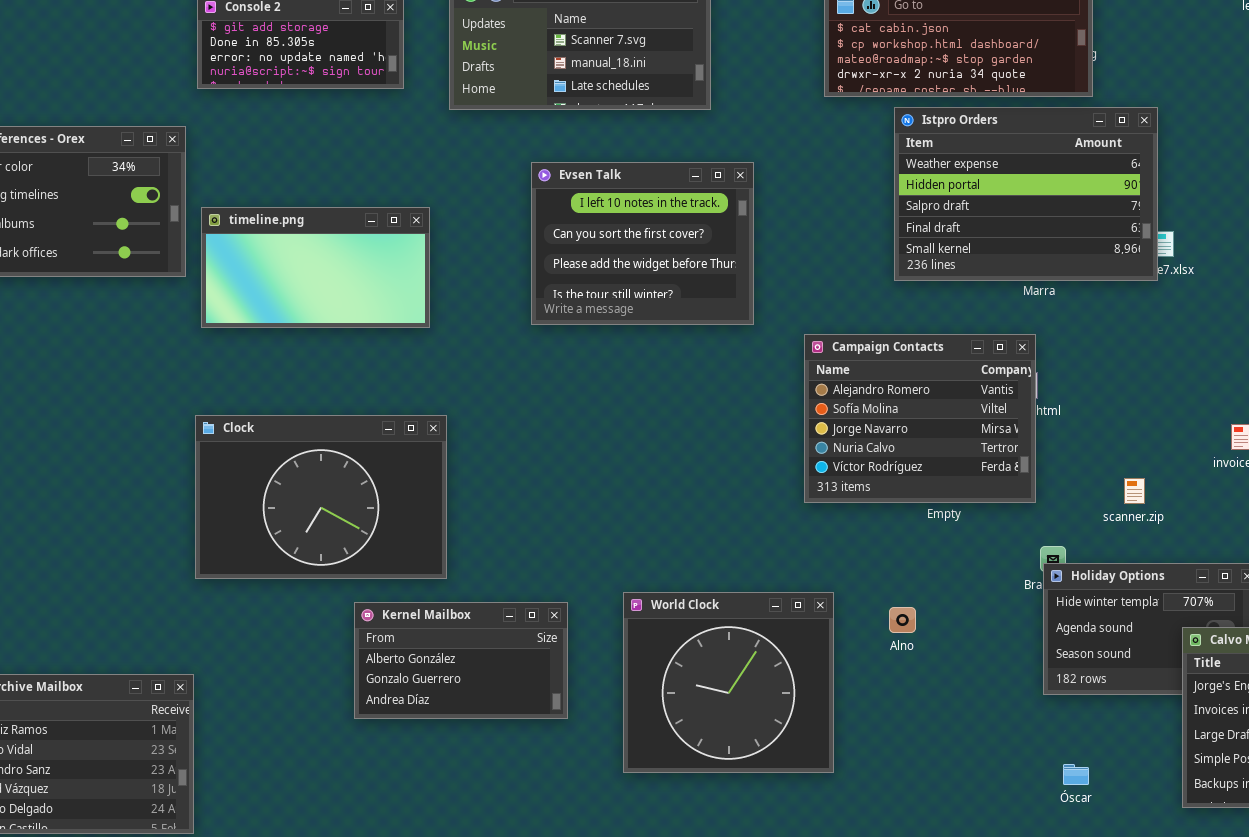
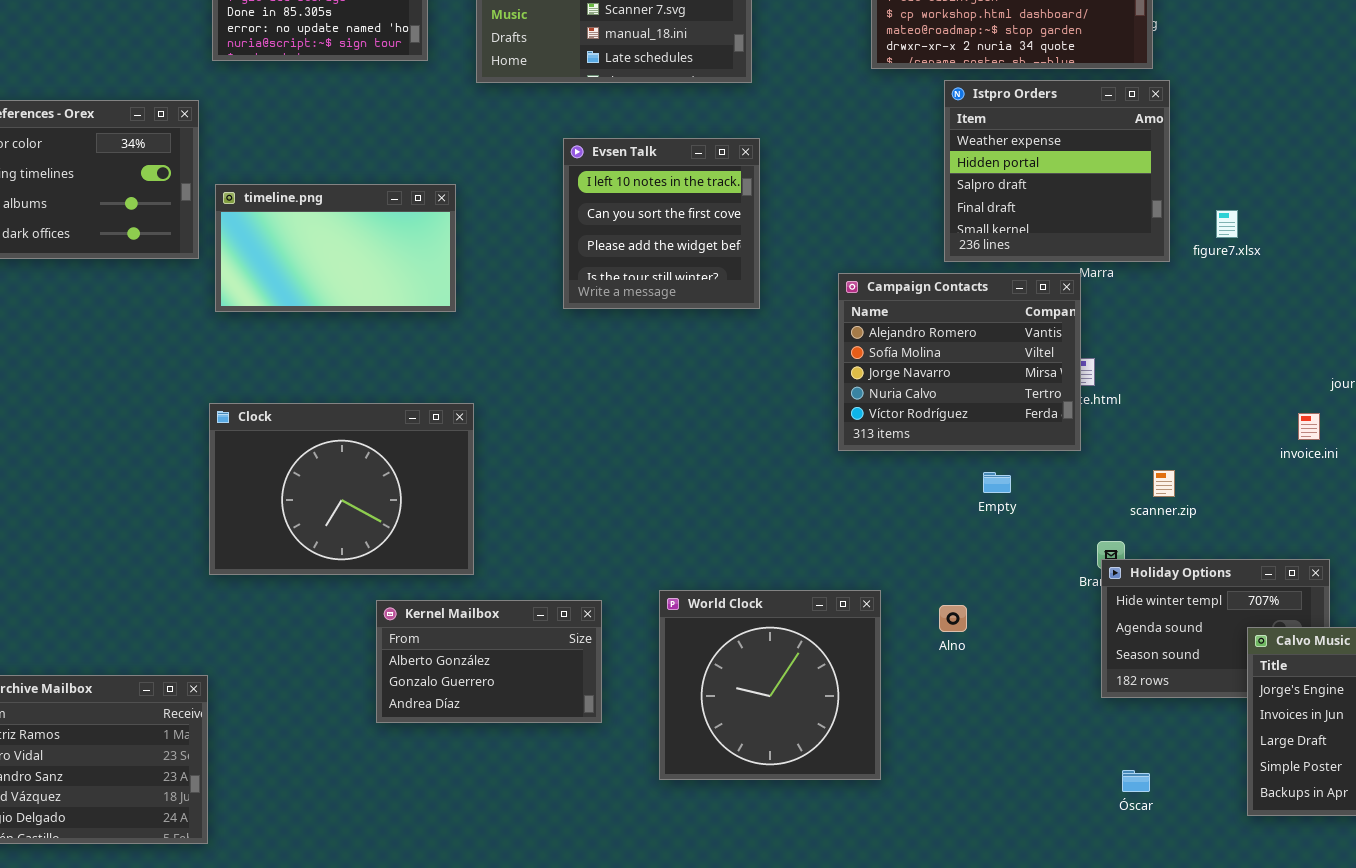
Istpro Orders: [894,107,1158,281] -> [944,80,1170,262], resized
Evsen Talk: [531,162,754,325] -> [563,138,760,309], resized
Campaign Contacts: [804,334,1036,503] -> [838,273,1081,451], moved
scanner.zip: [1124,478,1145,504] -> [1153,470,1175,497], moved

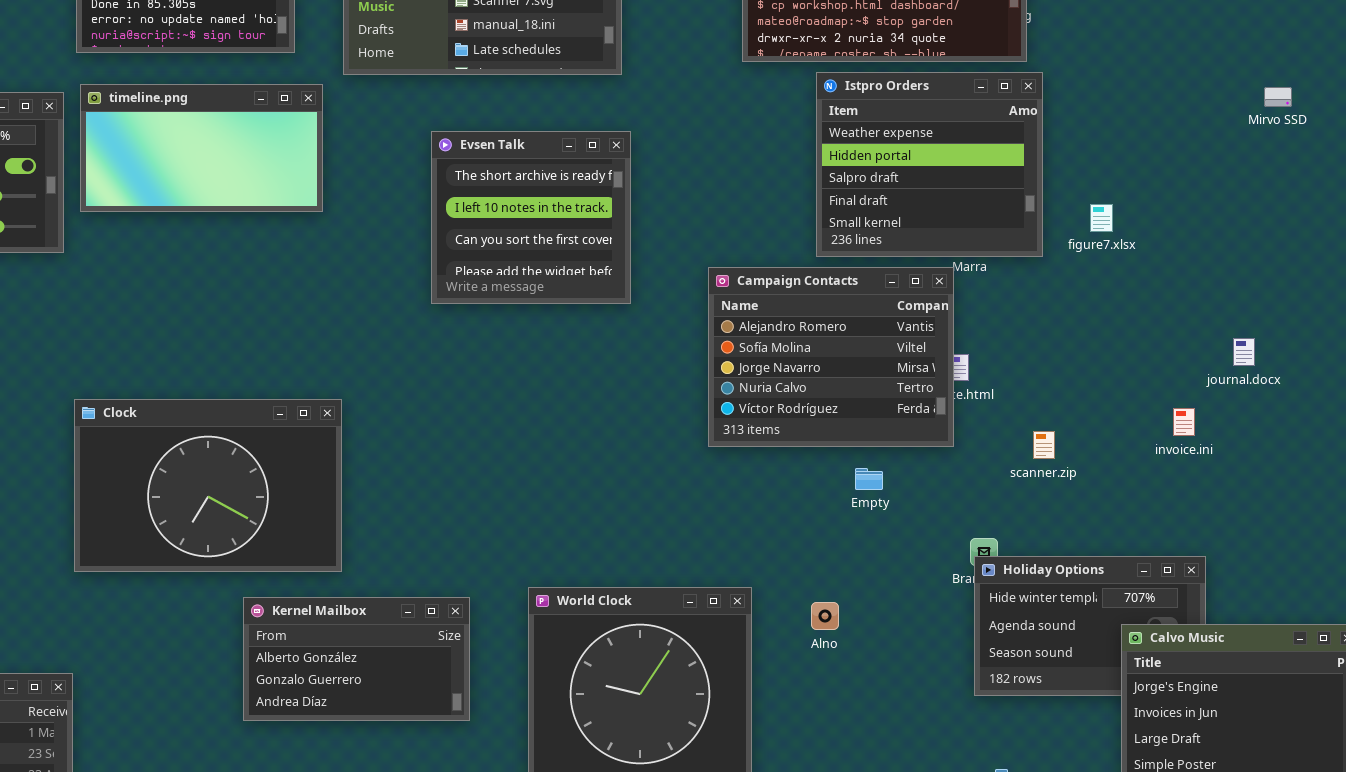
Evsen Talk: [563,138,760,309] -> [431,131,631,304], scrolled up 1 row
timeline.png: [215,184,456,312] -> [80,84,323,212], moved
scanner.zip: [1153,470,1175,497] -> [1033,431,1055,459], moved

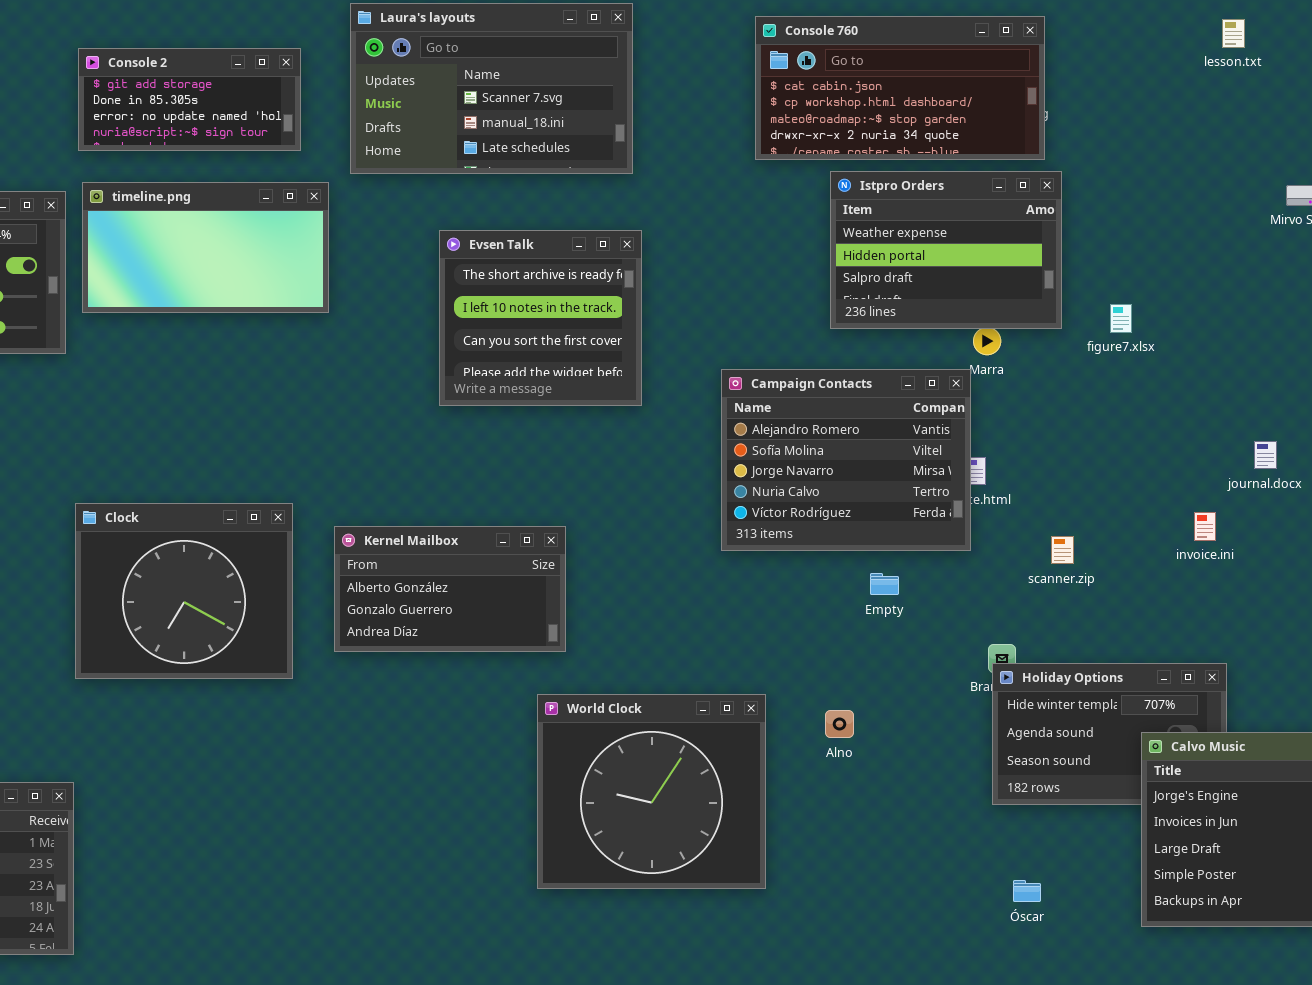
Istpro Orders: [816,72,1043,257] -> [830,171,1062,329], resized
Clock: [74,399,342,572] -> [75,503,293,679], resized
Kernel Mailbox: [243,597,470,721] -> [334,526,566,652], moved

